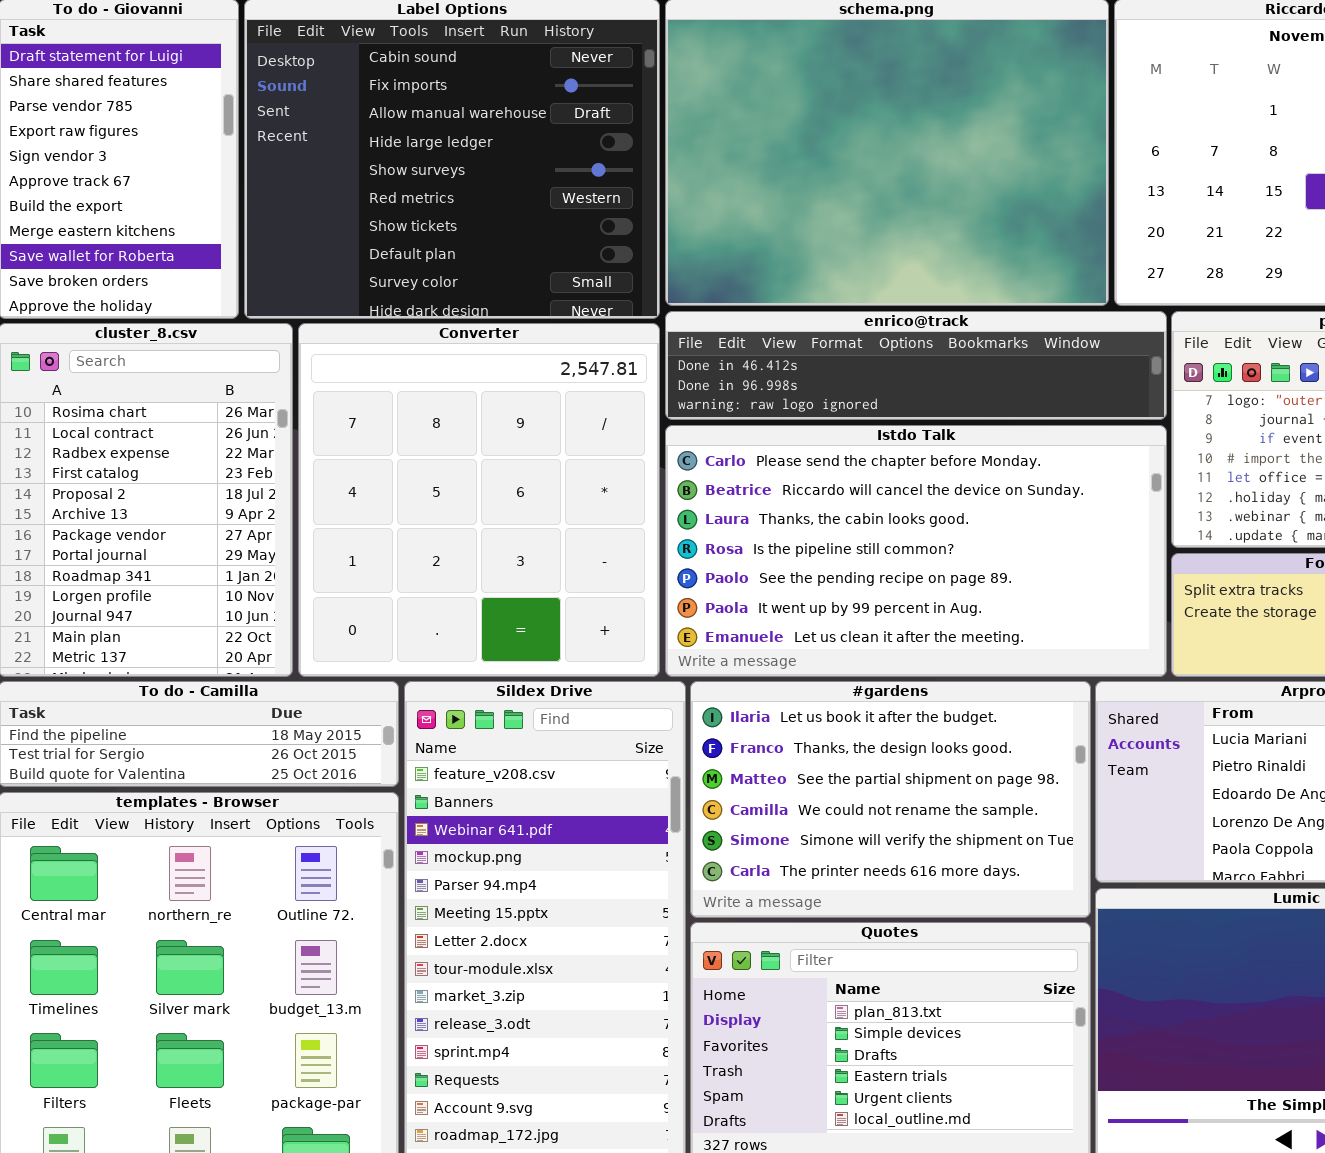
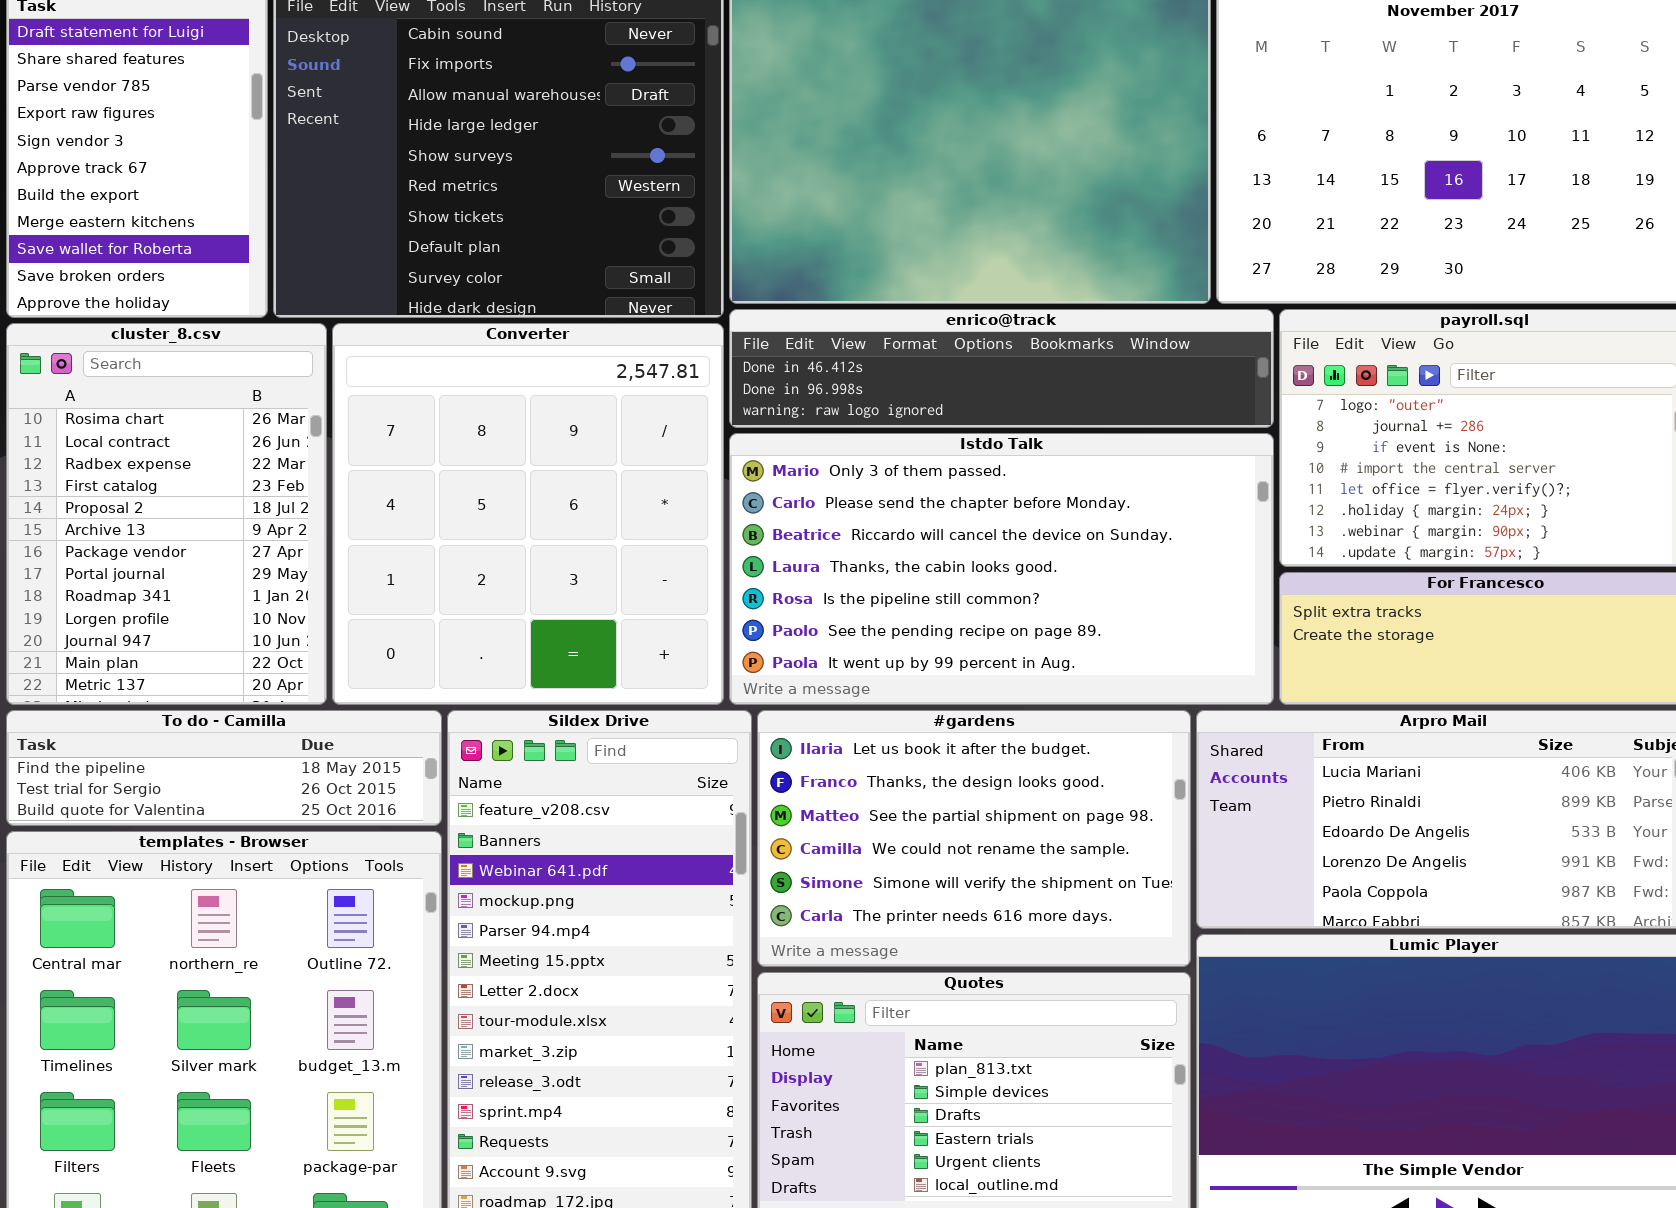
Istdo Talk: [665,425,1167,677] -> [729,433,1274,705], scrolled up 1 row

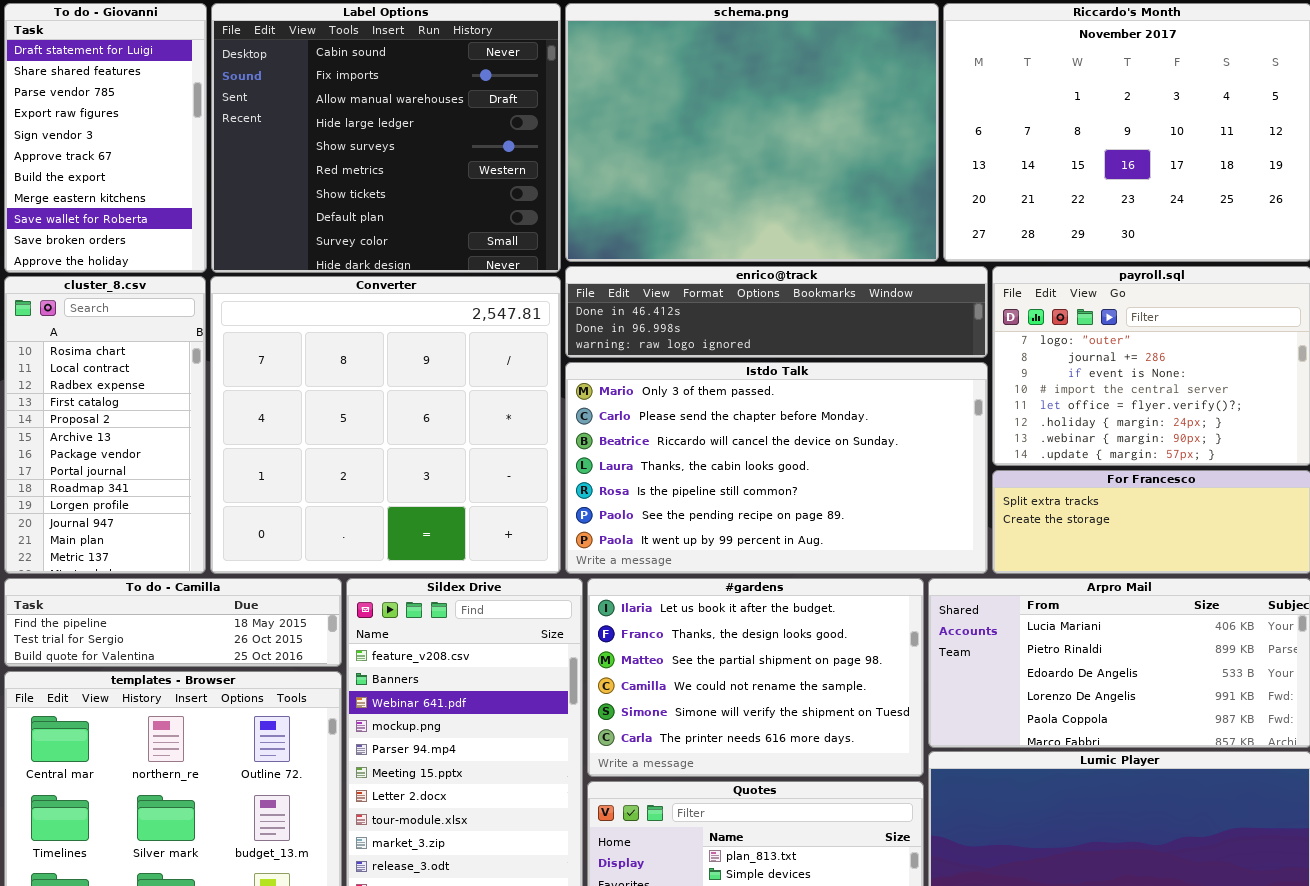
cluster_8.csv: [6,323,327,705] -> [4,276,206,574], resized
Converter: [332,323,724,705] -> [210,276,561,574], resized

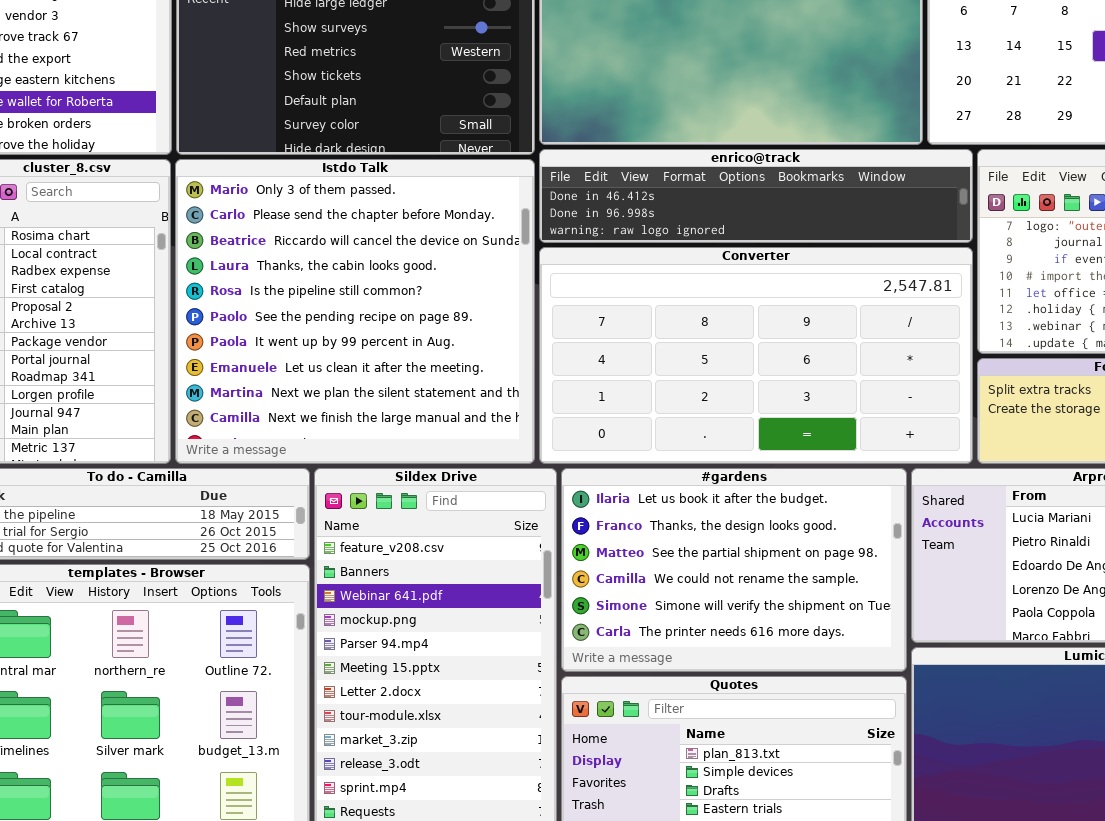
Converter: [210,276,561,574] -> [539,247,973,464], moved, resized
Istdo Talk: [565,362,988,574] -> [175,159,535,464], moved, resized

